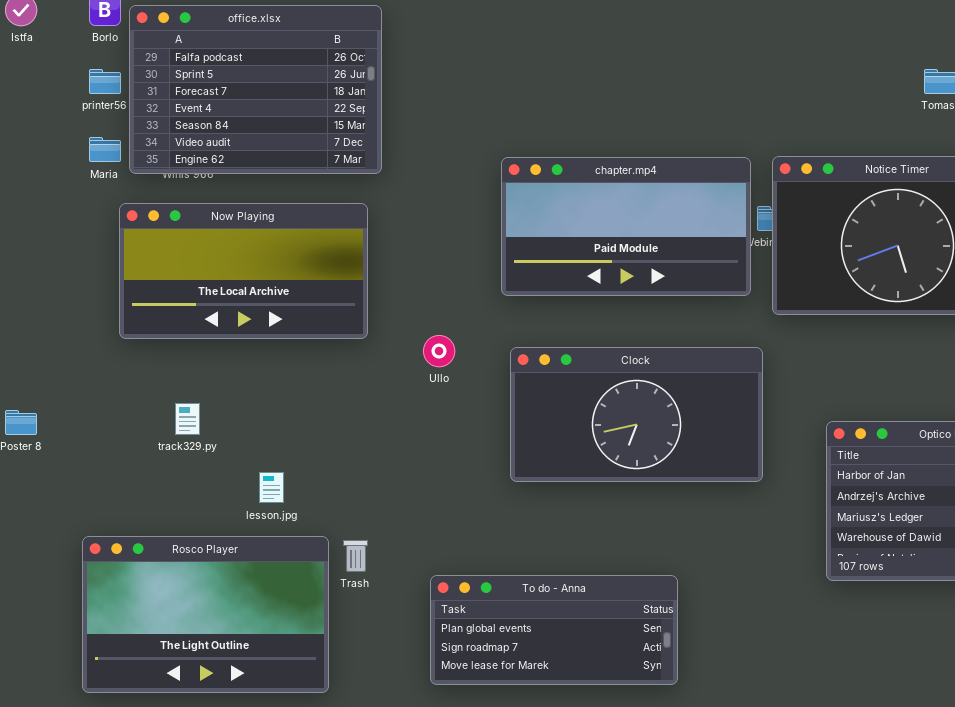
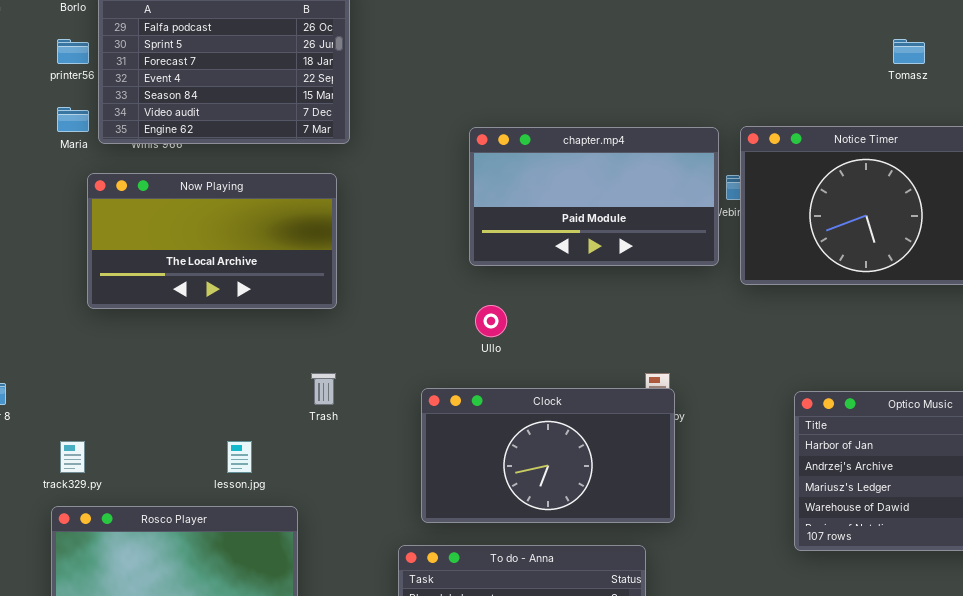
Ullo: [423,335,455,367] -> [475,305,507,337], moved
Clock: [510,347,763,482] -> [421,388,675,523], moved
track329.py: [175,403,200,435] -> [60,441,85,473], moved
Trash: [343,540,368,572] -> [311,373,336,405], moved

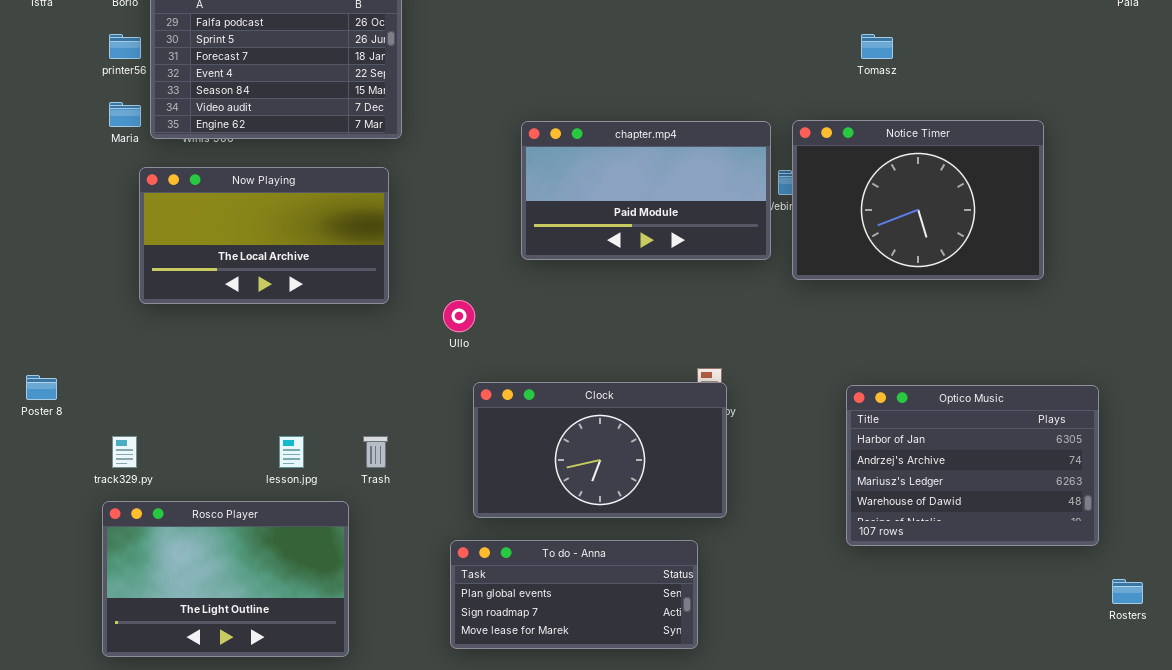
Tomasz: [893,39,925,64] -> [861,34,893,59], moved
Ullo: [475,305,507,337] -> [443,300,475,332], moved
Trash: [311,373,336,405] -> [363,436,388,468], moved

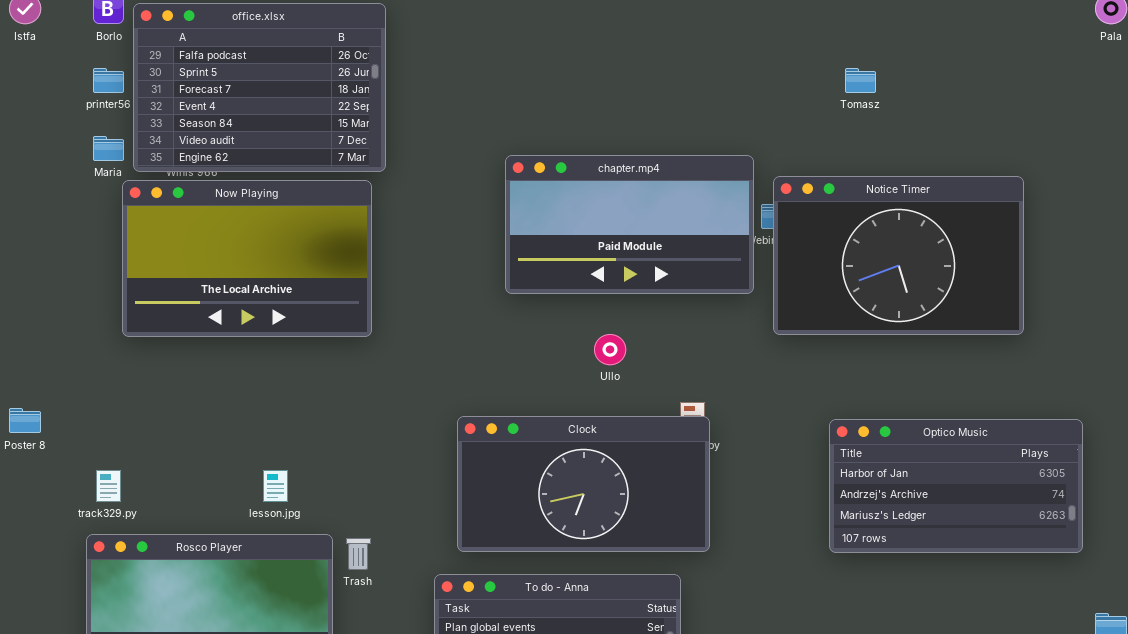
Notice Timer: [792,120,1044,280] -> [773,176,1024,335], moved
Now Playing: [139,167,389,304] -> [122,180,372,337], resized
Ullo: [443,300,475,332] -> [594,334,626,365], moved
Optico Music: [846,385,1099,546] -> [829,419,1083,553], resized
Trash: [363,436,388,468] -> [346,538,371,570], moved

